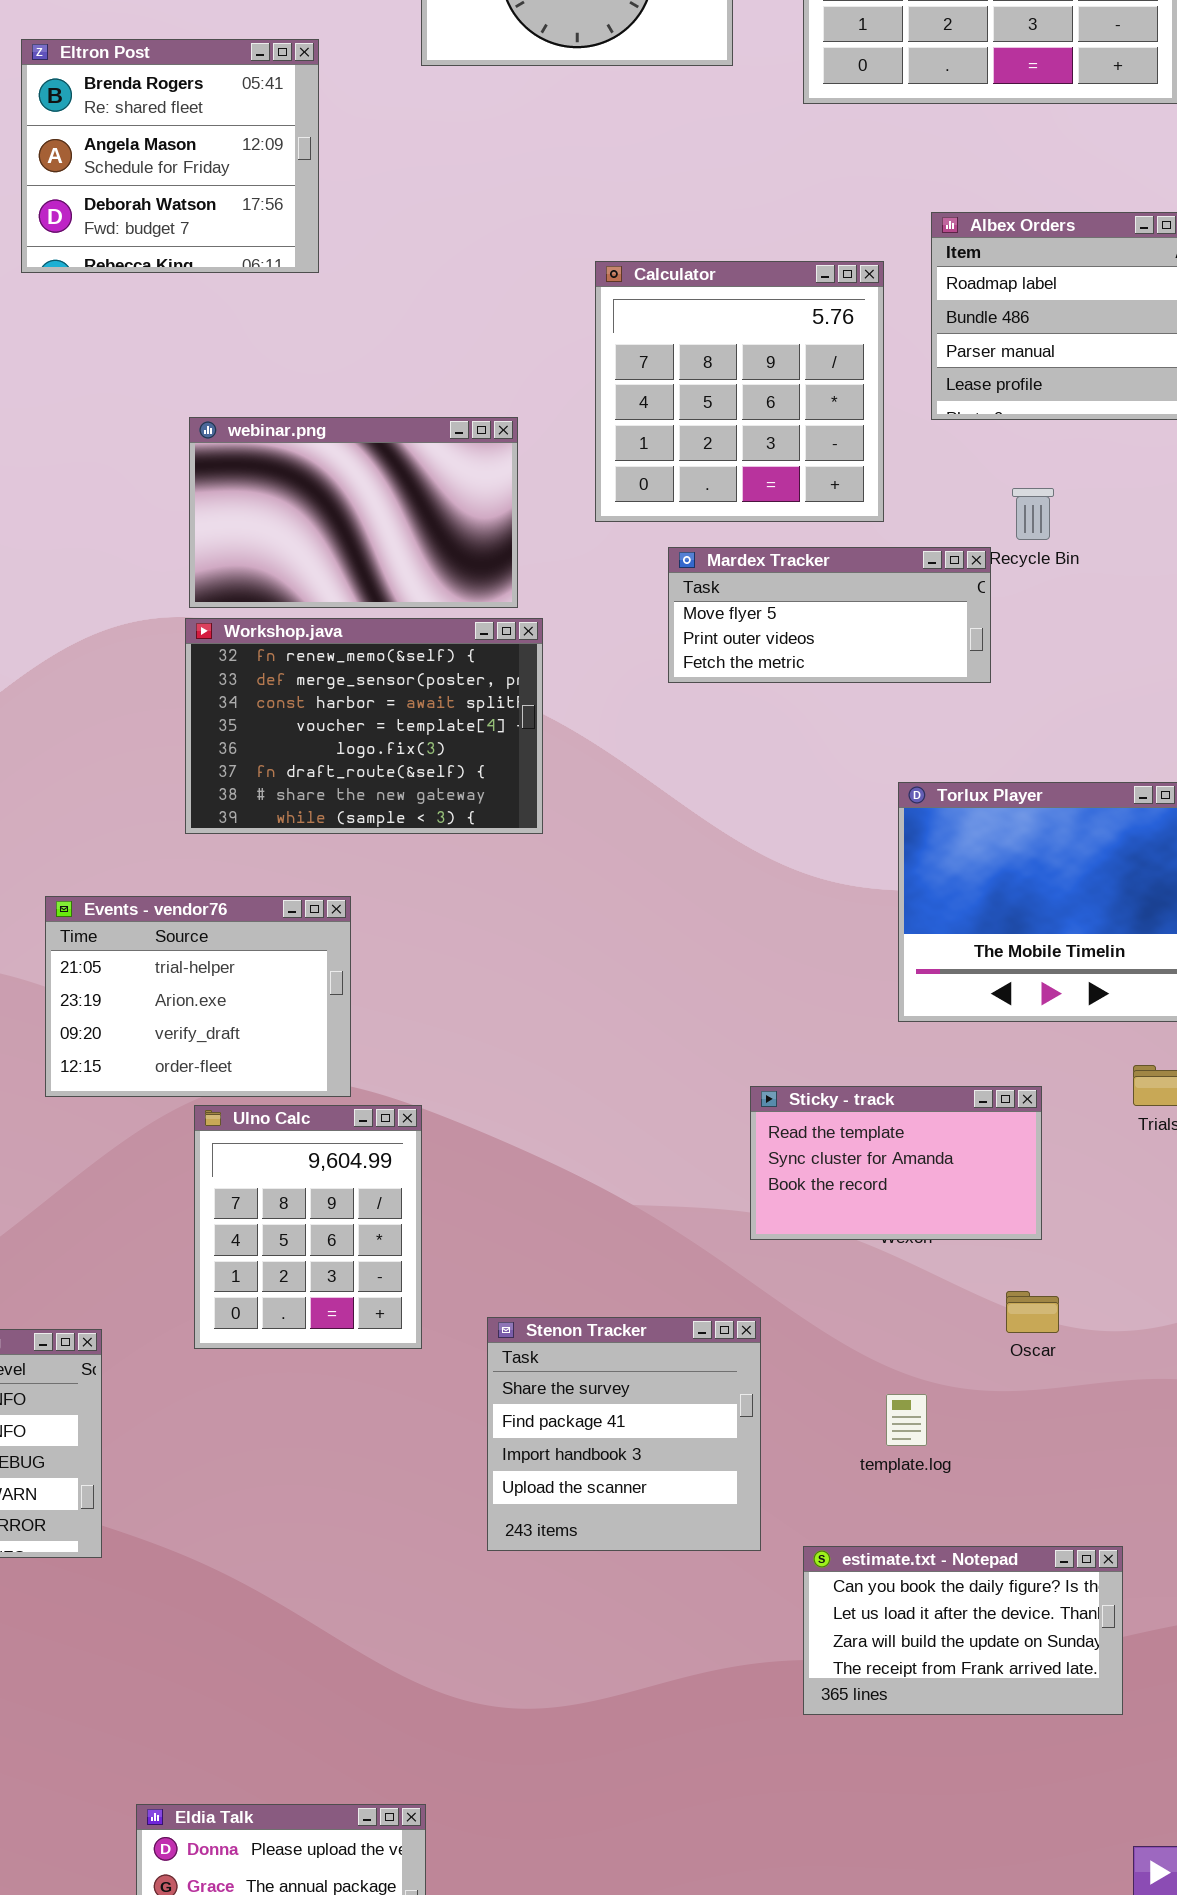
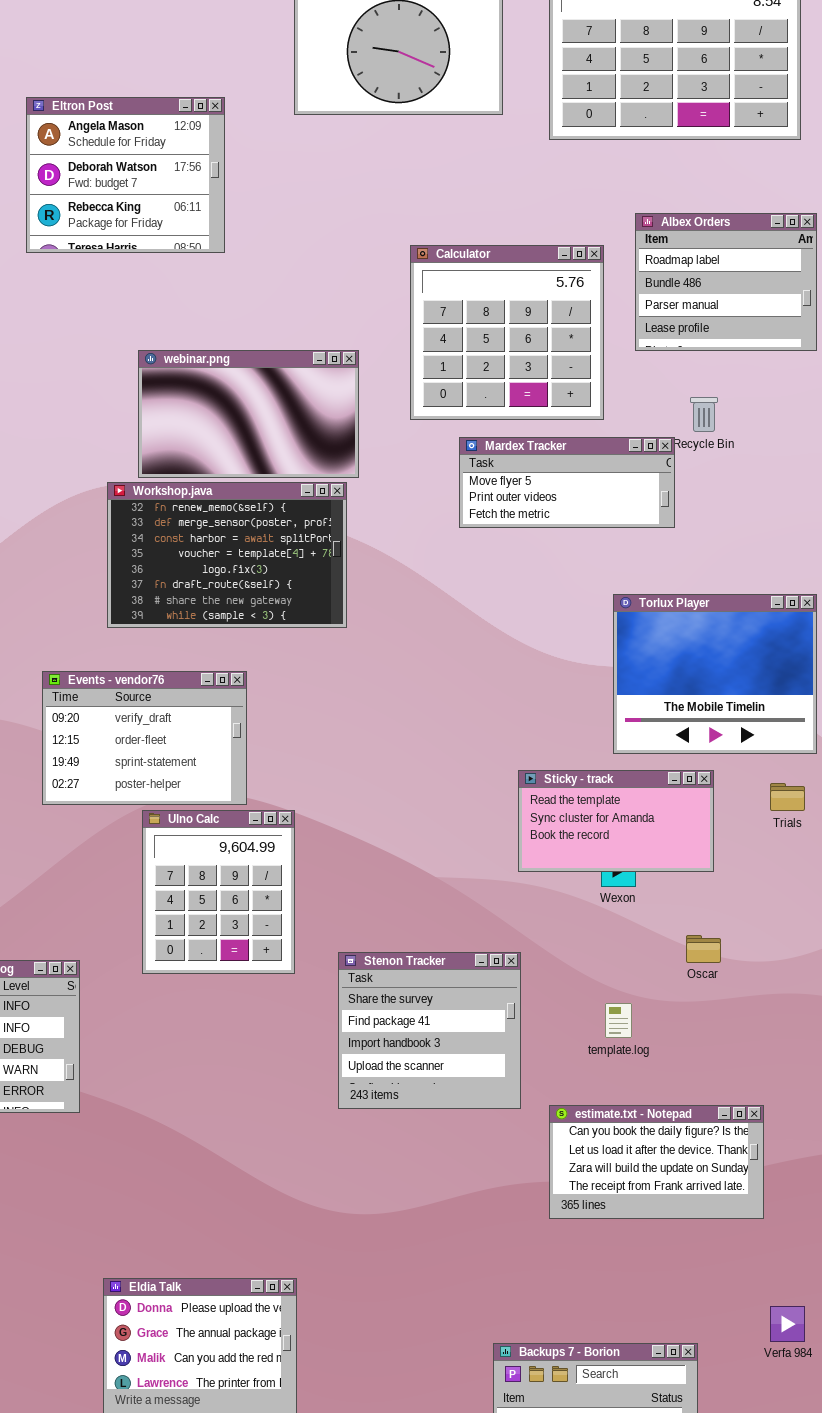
Eltron Post: [21,39,319,273] -> [26,97,225,253], scrolled down 1 row
Workshop.java: [185,618,543,834] -> [107,482,347,628], moved
Events - vendor76: [45,896,351,1097] -> [42,671,247,805], scrolled down 2 rows
Sticky - track: [750,1086,1042,1240] -> [518,770,714,872], moved

